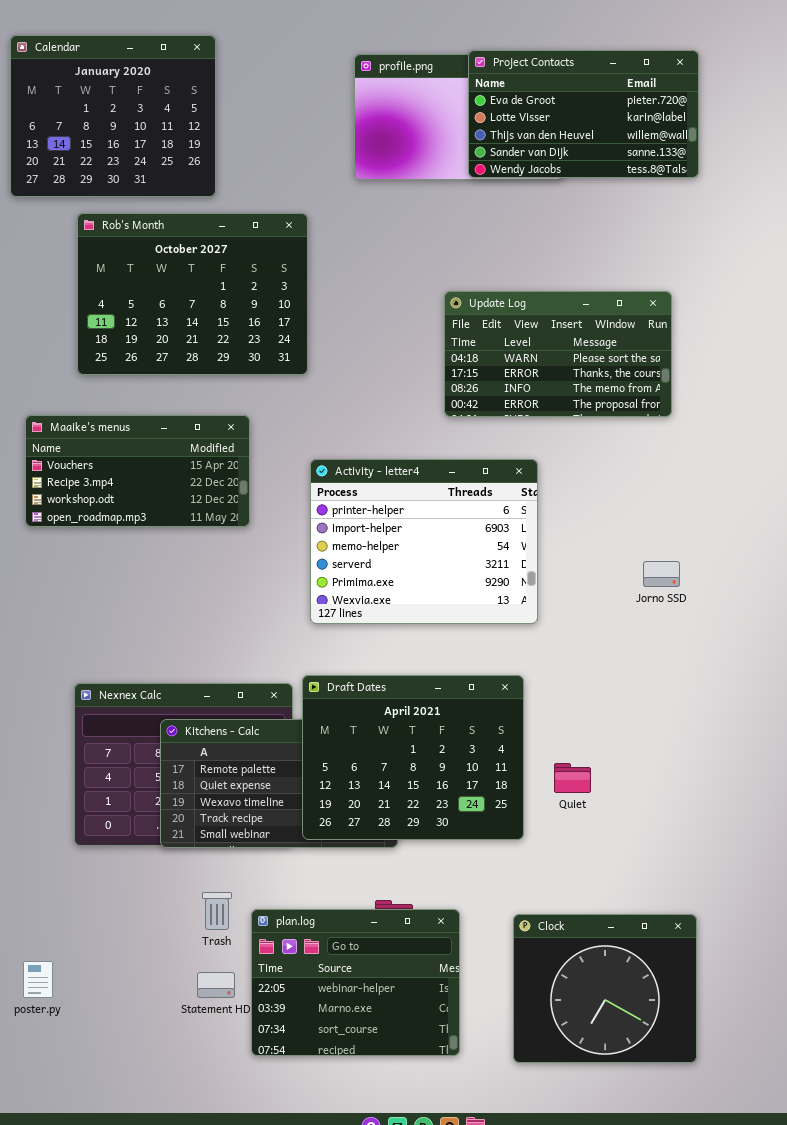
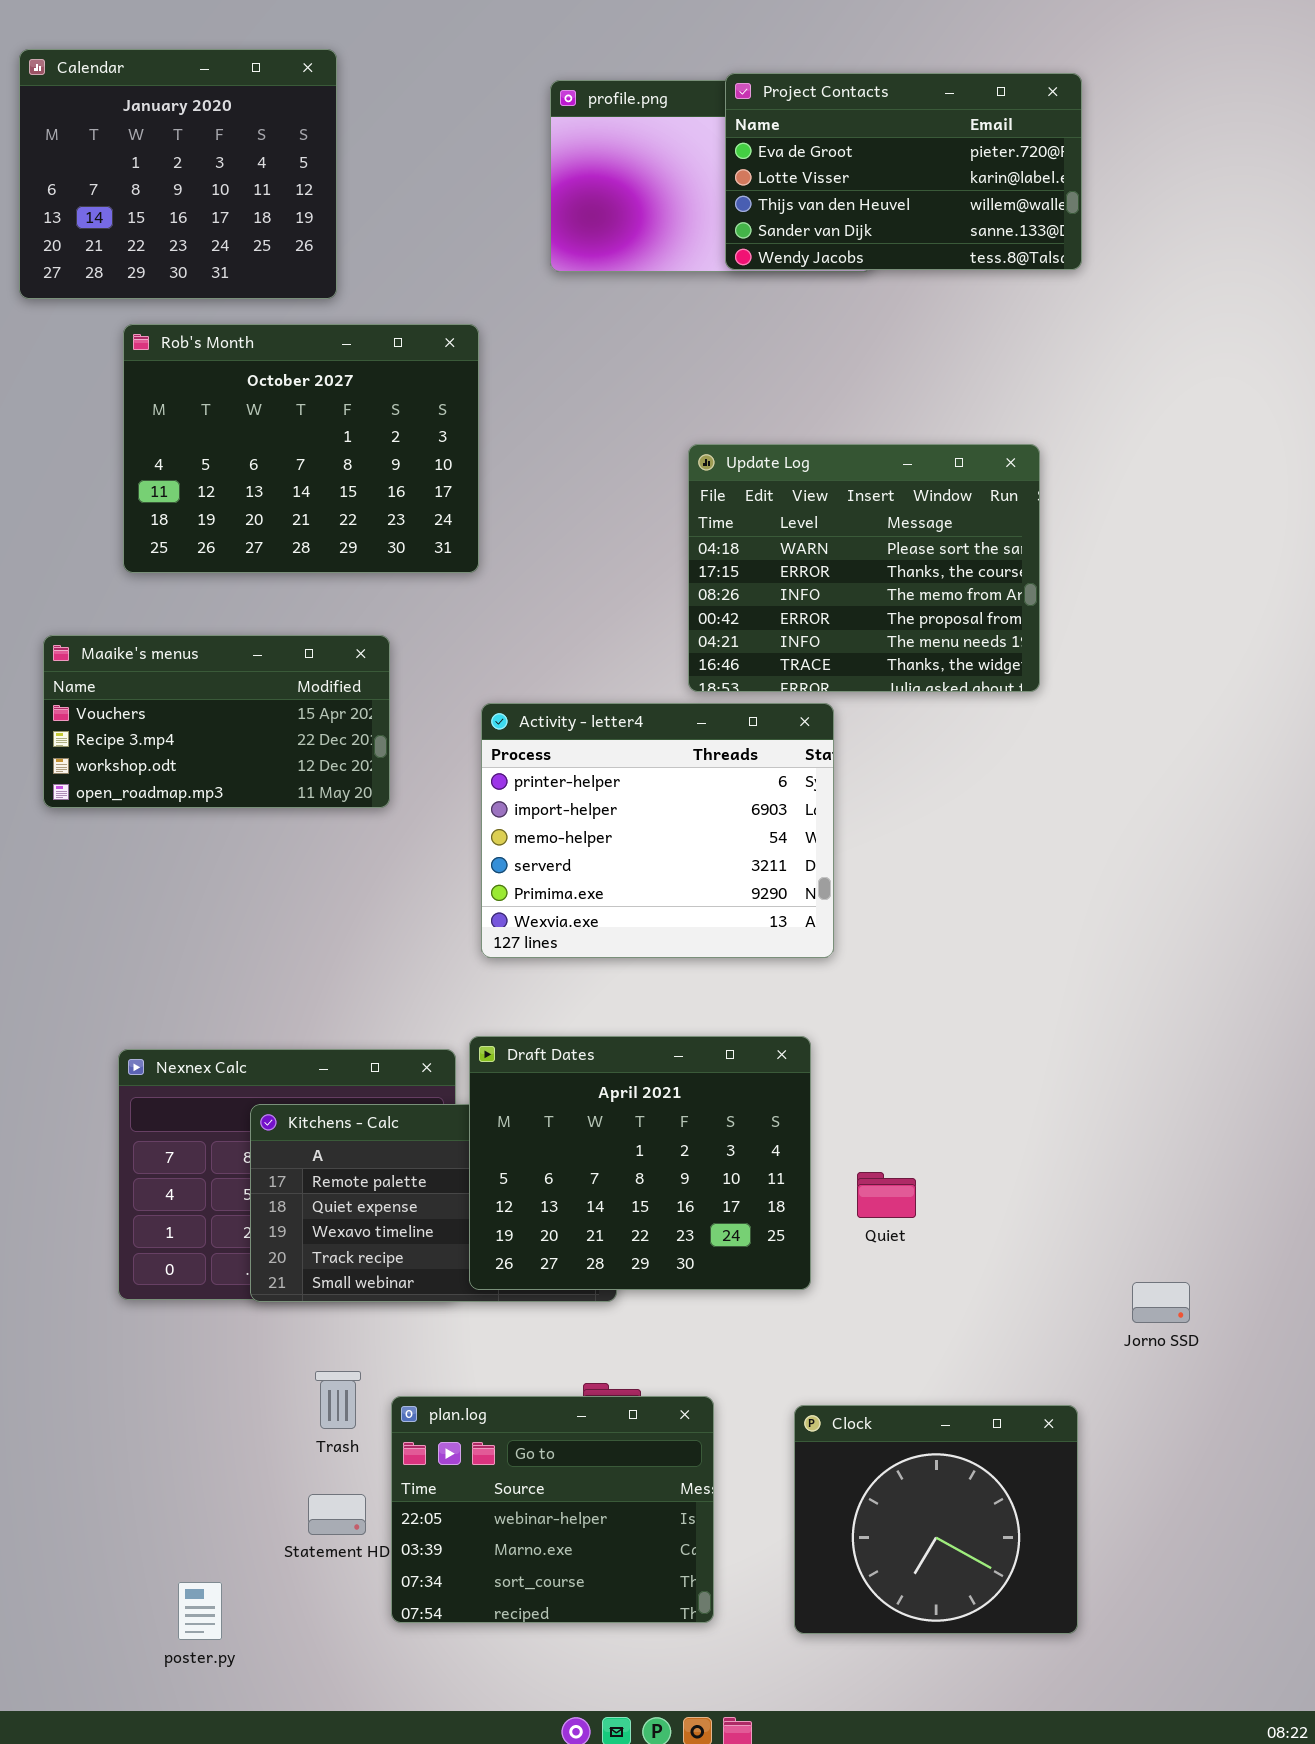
Update Log: [444,291,672,417] -> [688,444,1040,692], resized
Jorno SSD: [643,561,680,587] -> [1132,1282,1190,1323], moved
poster.py: [23,961,53,998] -> [178,1582,222,1640], moved

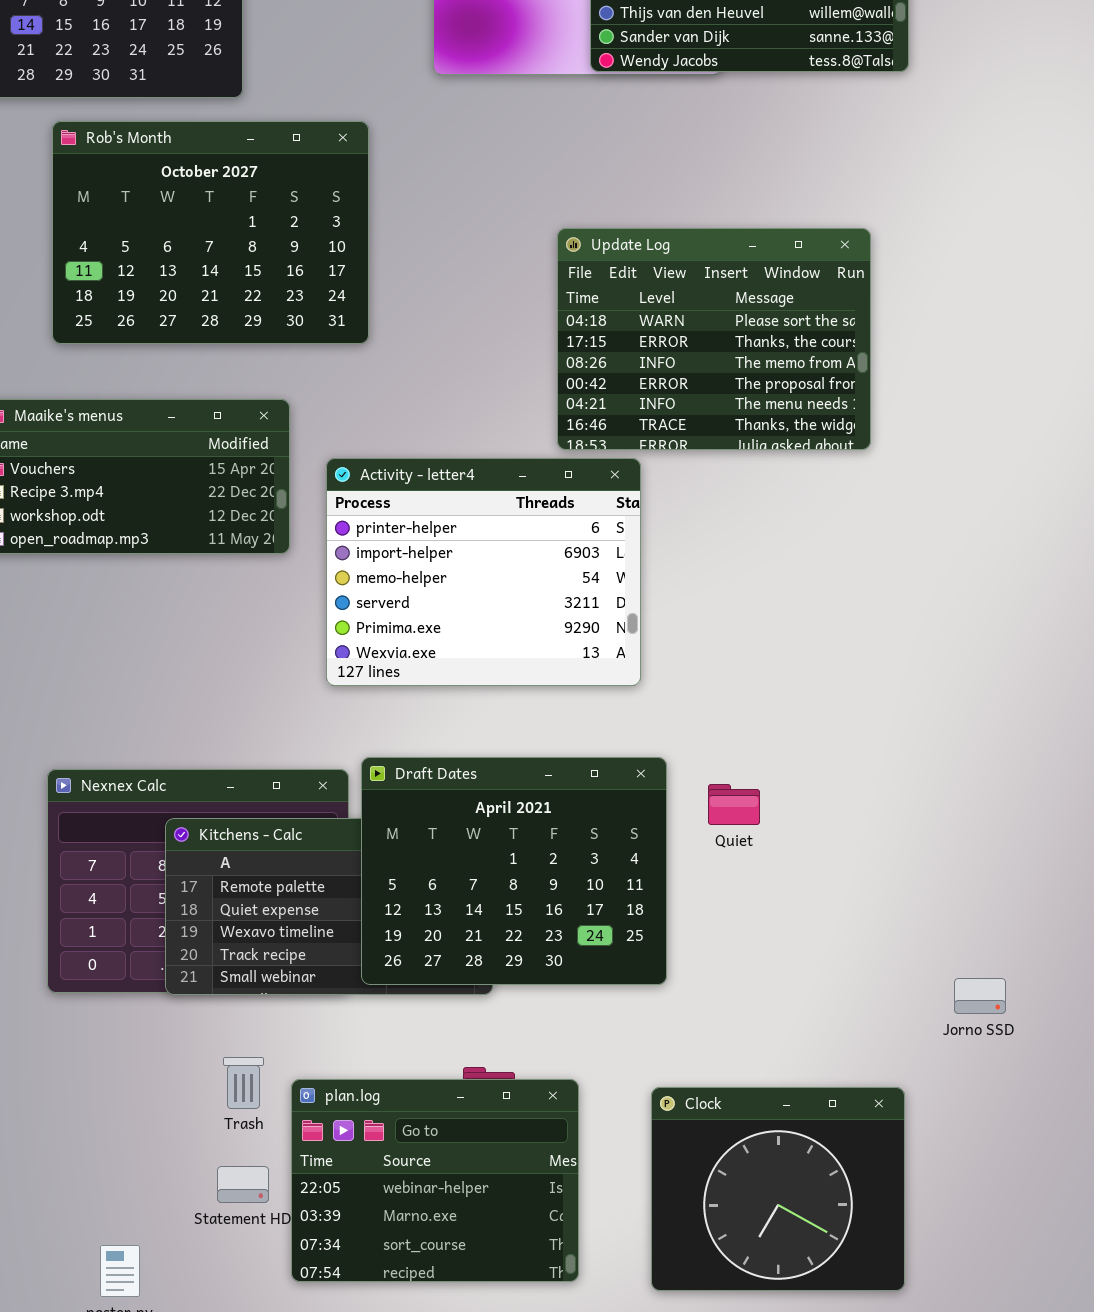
Activity - letter4: [481,703,834,958] -> [326,458,641,686], moved
Quiet: [857,1172,916,1218] -> [708,784,760,825], moved

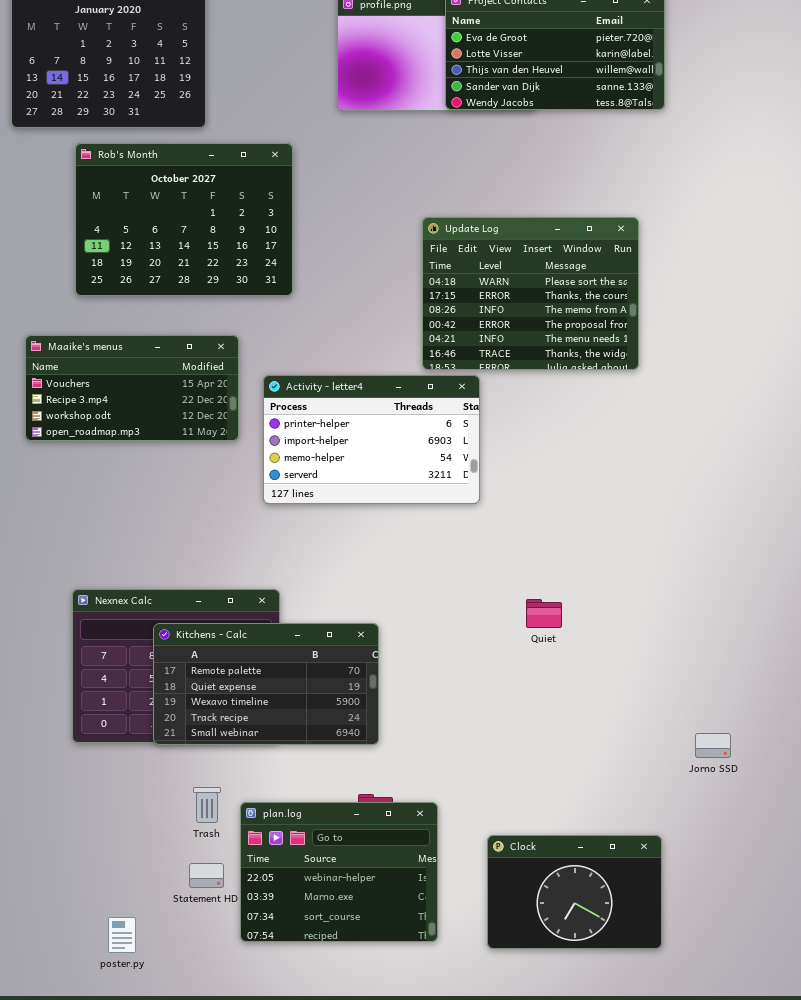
Activity - letter4: [326,458,641,686] -> [263,375,480,504], resized
Draft Dates: [361,757,667,985] -> none, closed
Clock: [651,1087,905,1291] -> [487,835,662,949], resized

